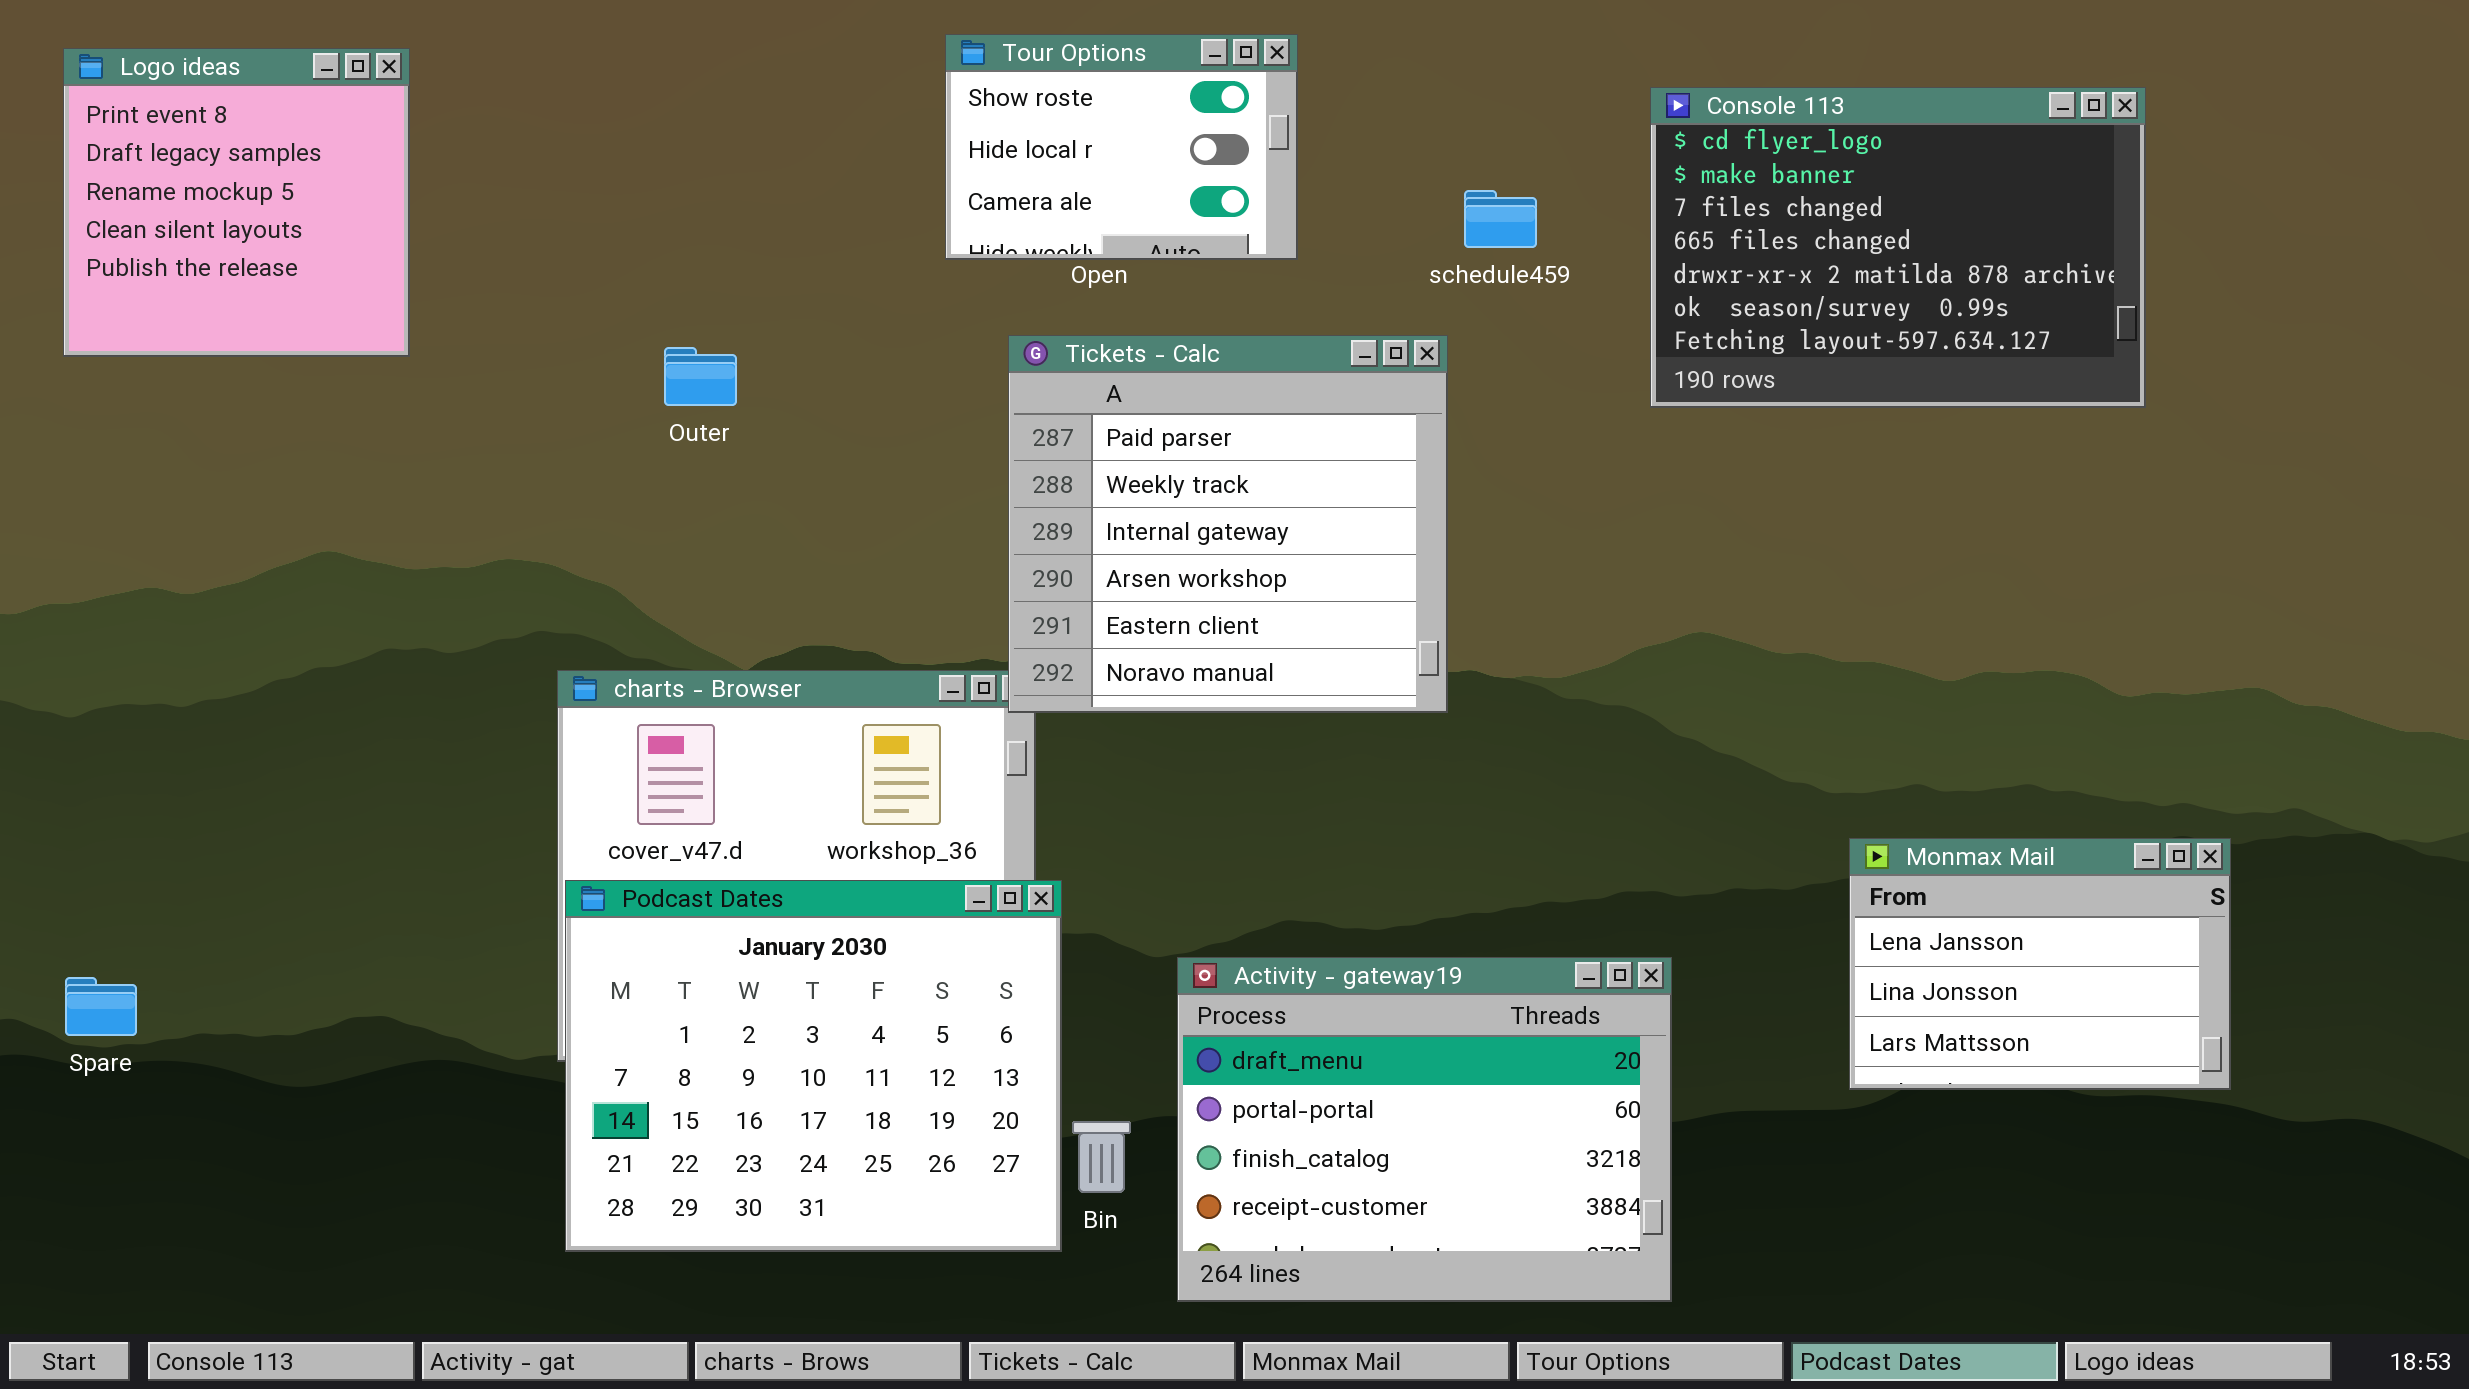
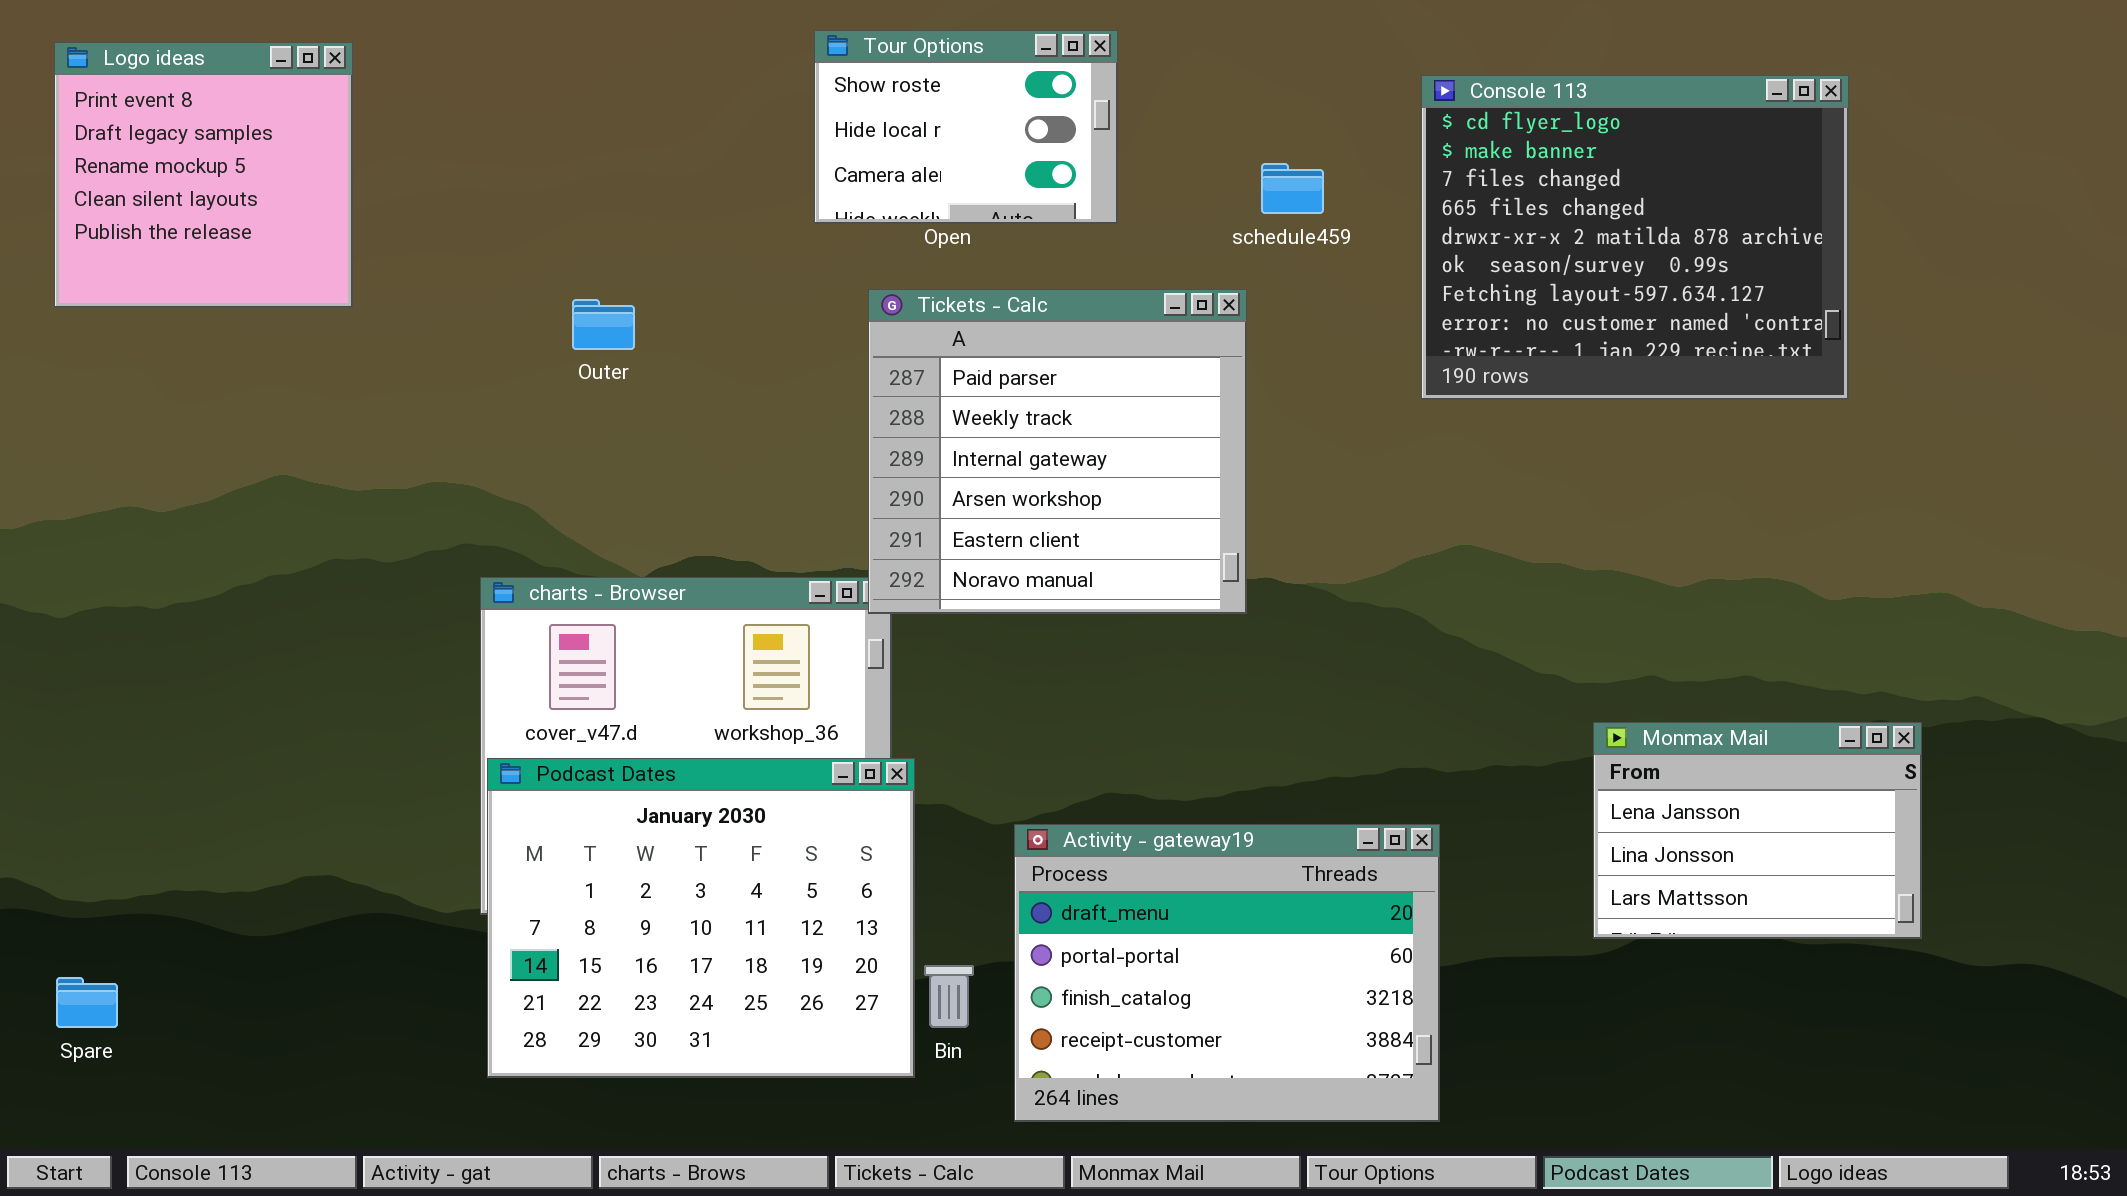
Console 113: [1650,87,2146,408] -> [1421,75,1849,400], resized
Spare: [65,977,137,1036] -> [56,977,118,1028], moved

